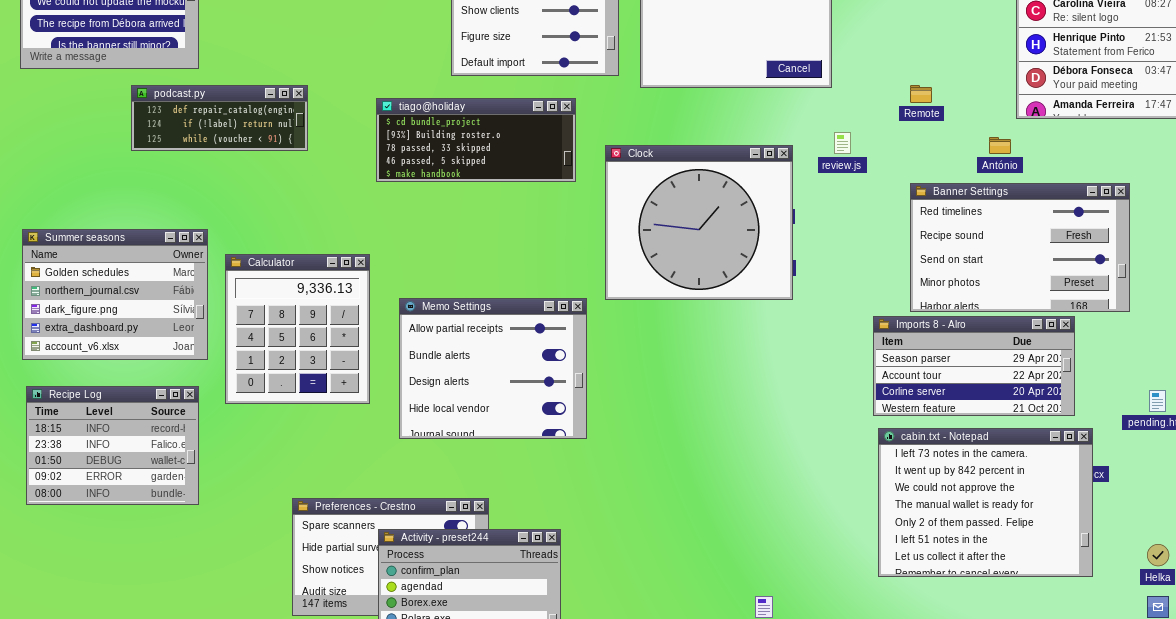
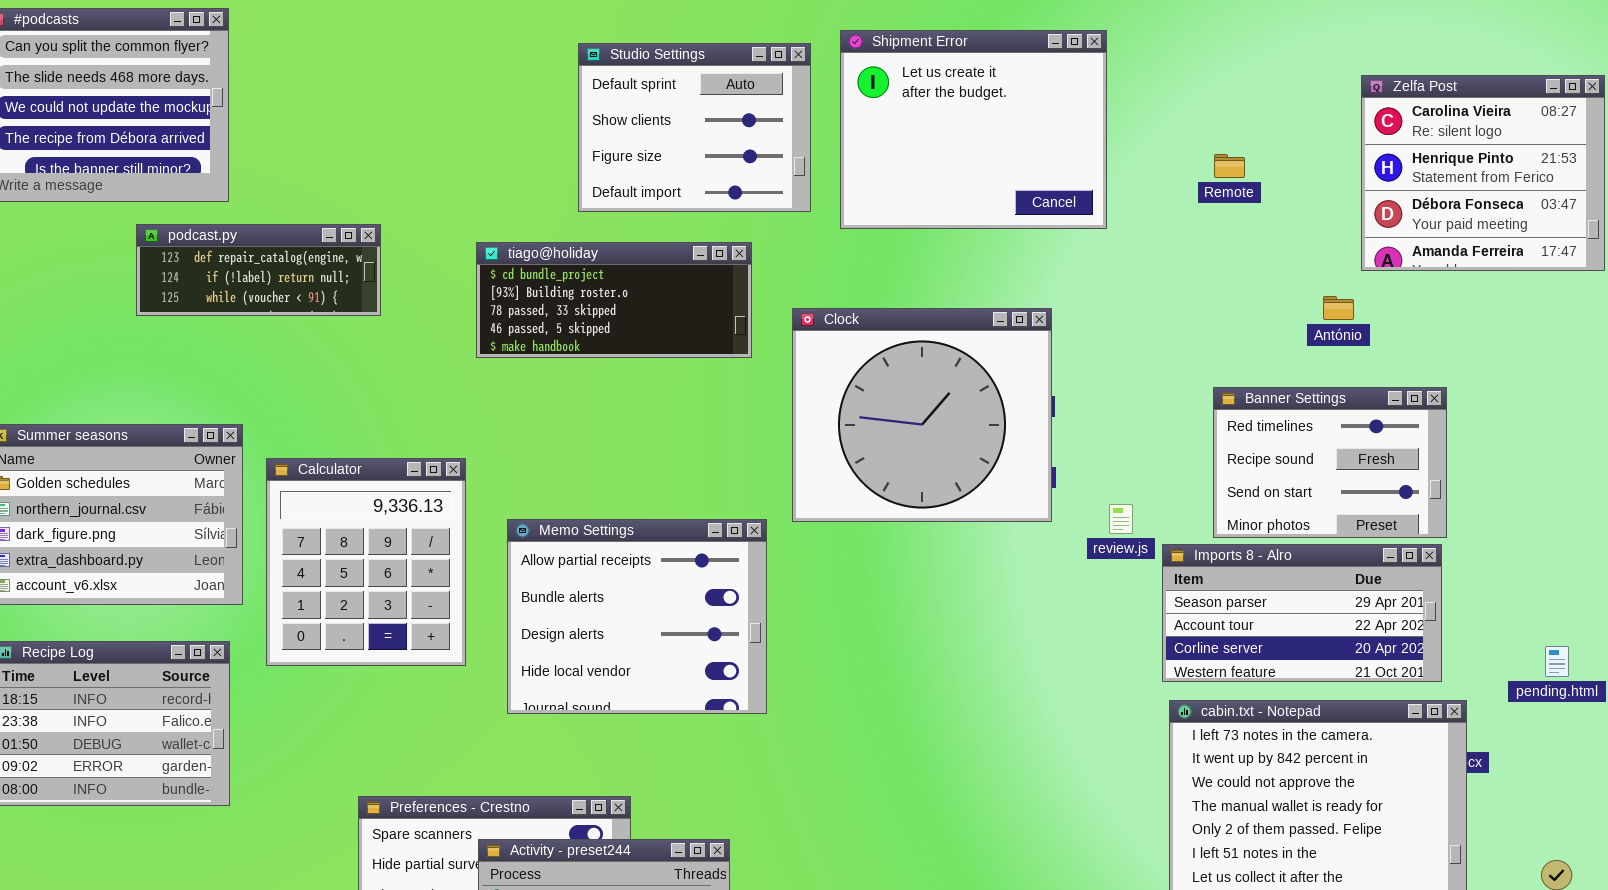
Remote: [910,85,932,103] -> [1214,154,1245,178], moved
review.js: [834,132,851,154] -> [1109,504,1133,534], moved
Banner Settings: [910,183,1130,312] -> [1213,387,1447,538], resized

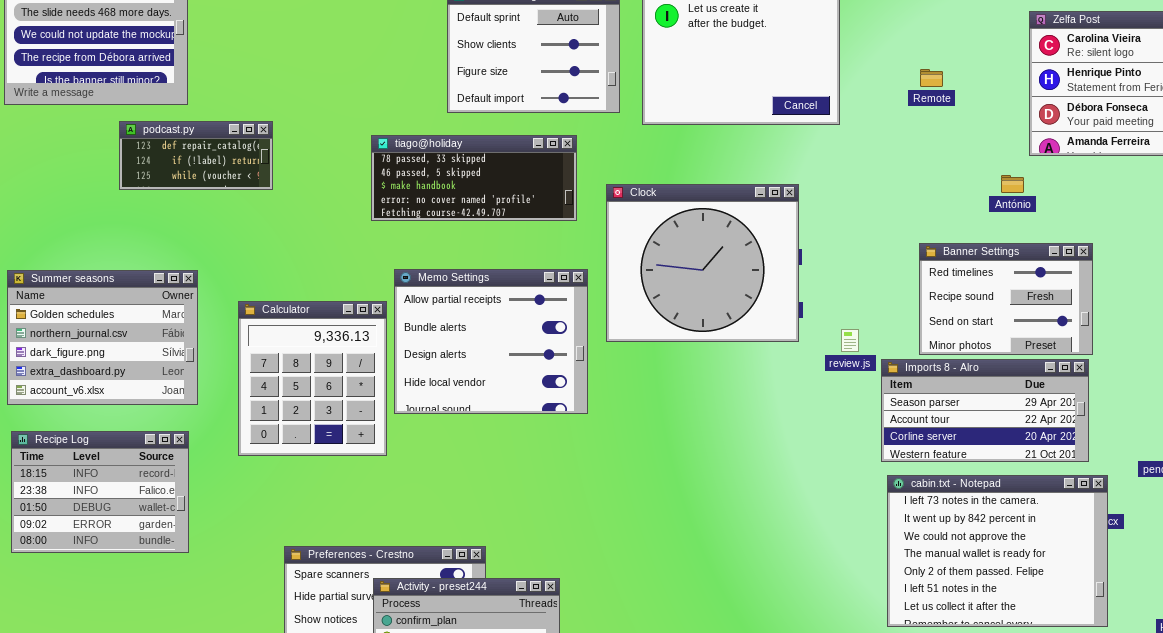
podcast.py: [136,224,381,316] -> [119,121,273,190], resized
tiago@holiday: [476,242,752,358] -> [371,135,577,221], scrolled down 2 rows
Calculator: [266,458,466,666] -> [238,301,387,456], moved
Memo Settings: [507,519,767,714] -> [394,269,588,414], moved

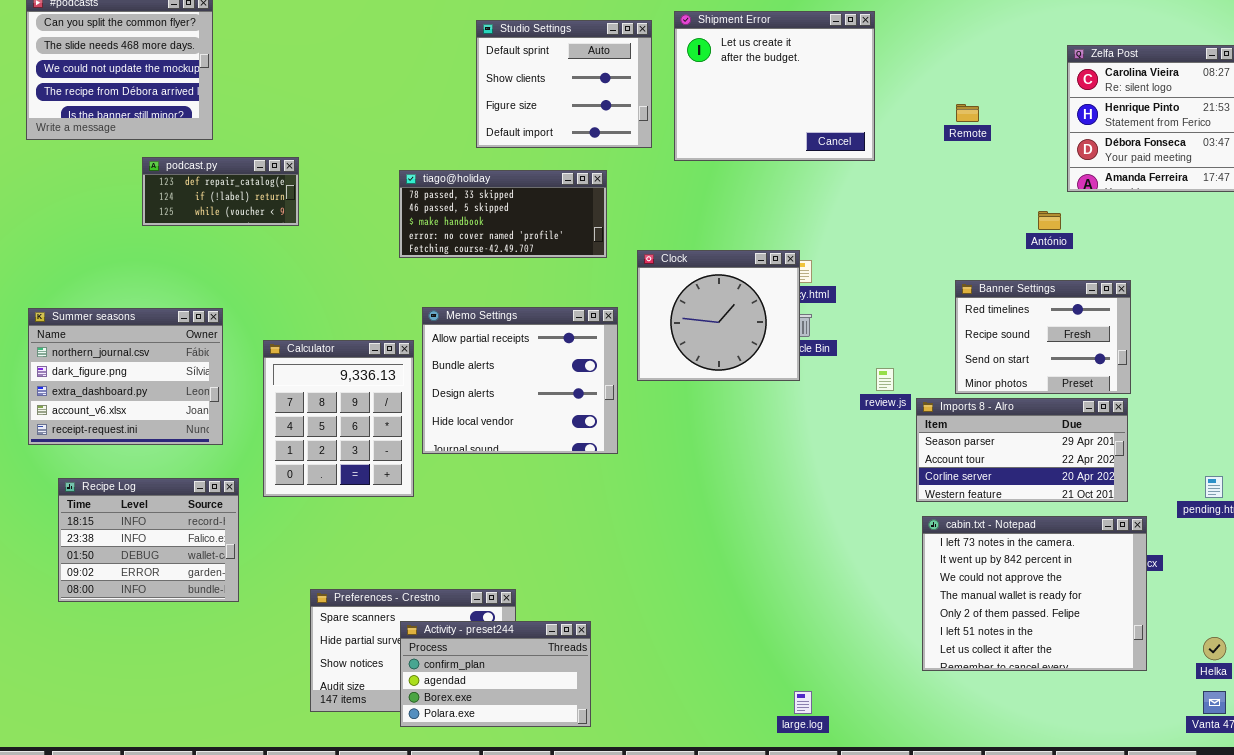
Clock: [606,184,799,342] -> [637,250,800,381], resized
Summer seasons: [7,270,198,405] -> [28,308,223,445], scrolled down 1 row
Recipe Log: [11,431,189,553] -> [58,478,239,602], moved

